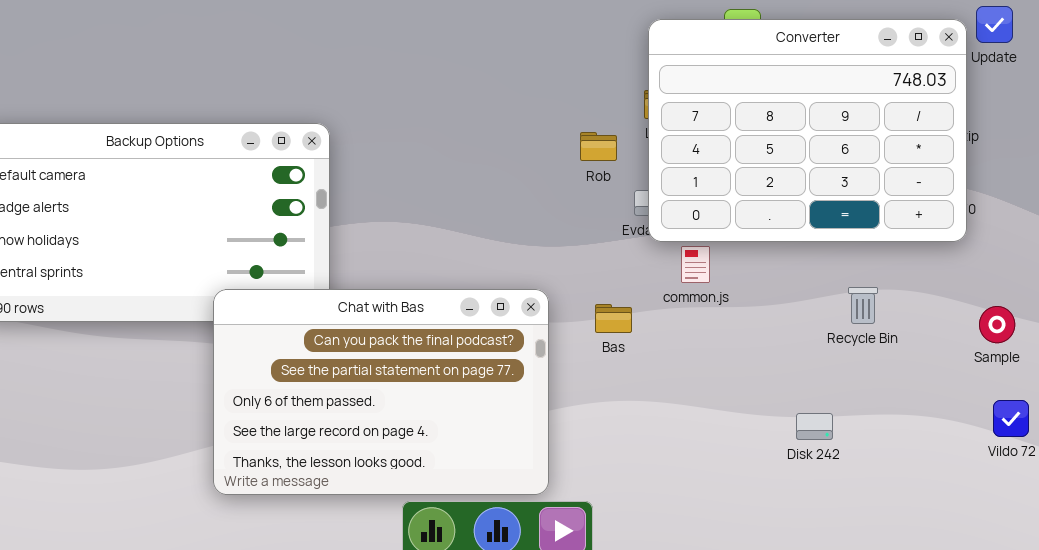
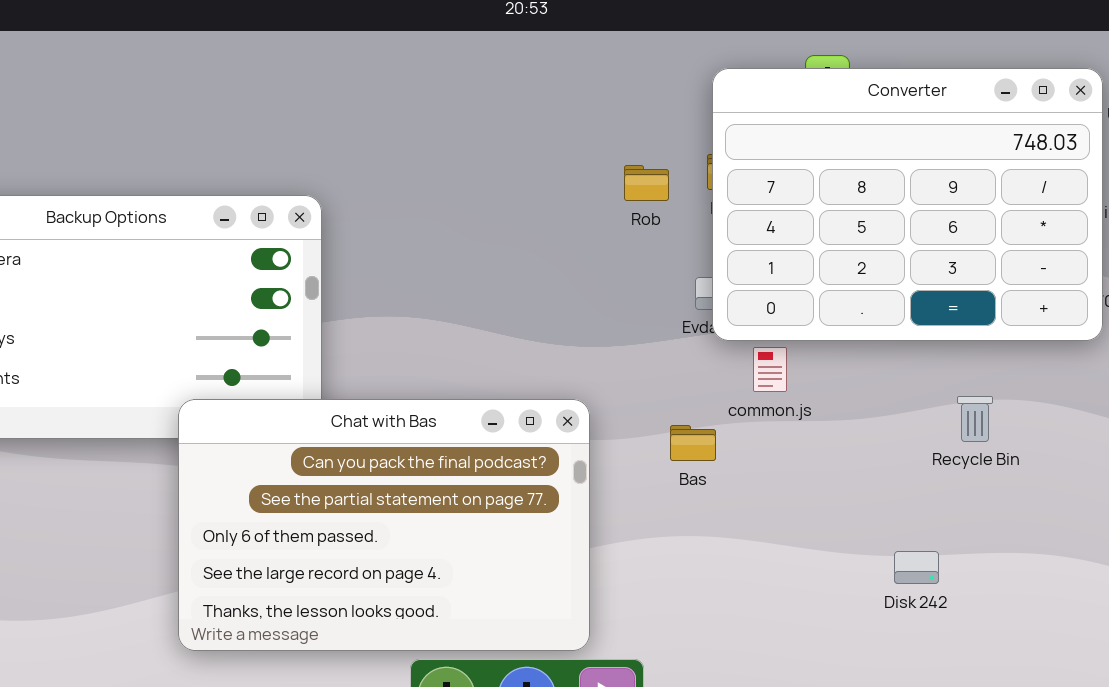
Rob: [580,132,617,161] -> [624,165,669,201], moved
Bas: [595,304,632,333] -> [670,425,716,461], moved

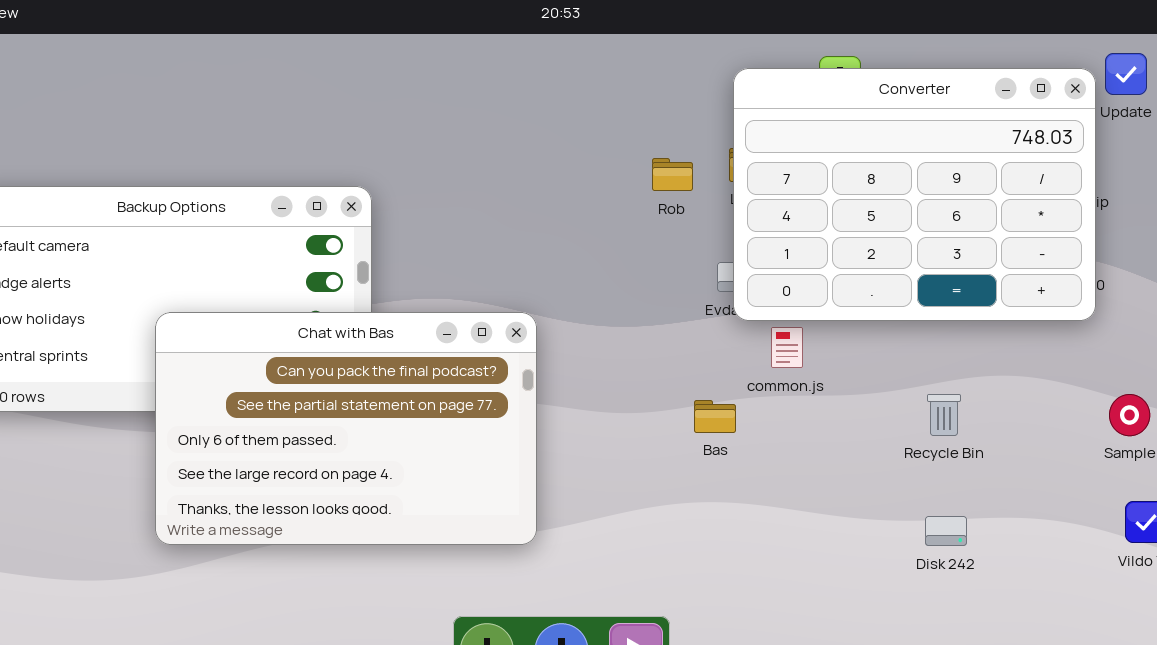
Recycle Bin: [957,396,993,442] -> [927,394,961,436], moved
Chat with Bas: [178,399,590,651] -> [155,312,537,545], moved
Disk 242: [894,551,939,584] -> [925,516,967,546], moved

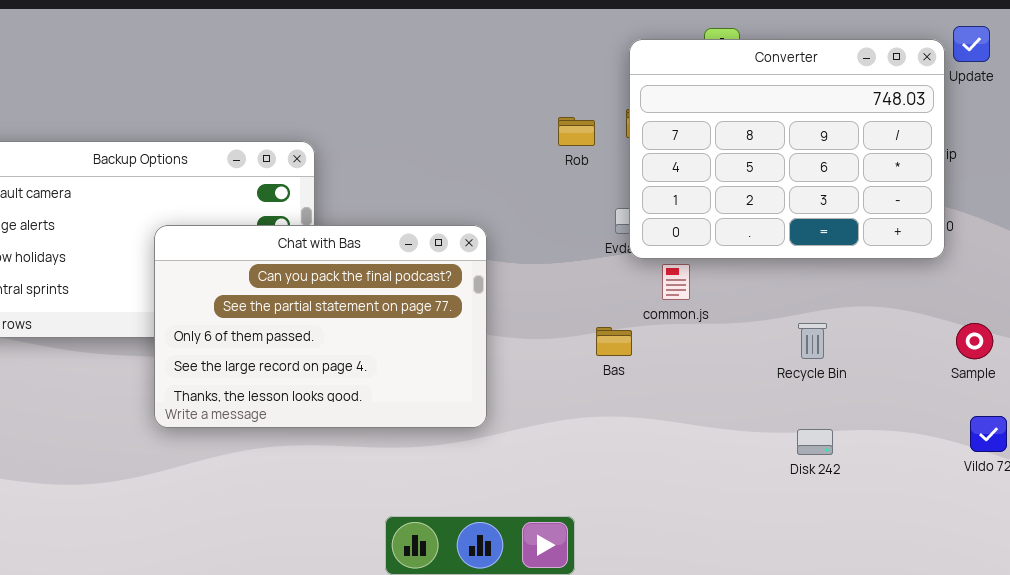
Chat with Bas: [155,312,537,545] -> [154,225,487,428], moved

